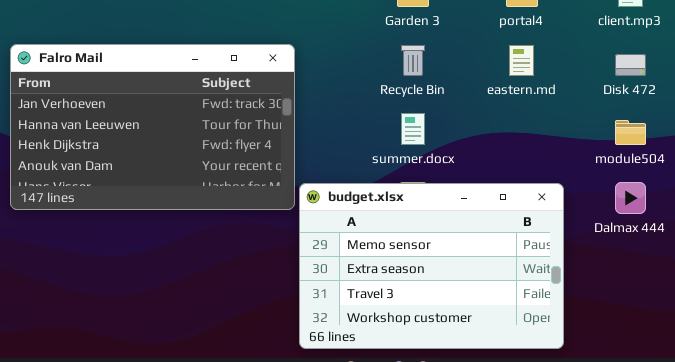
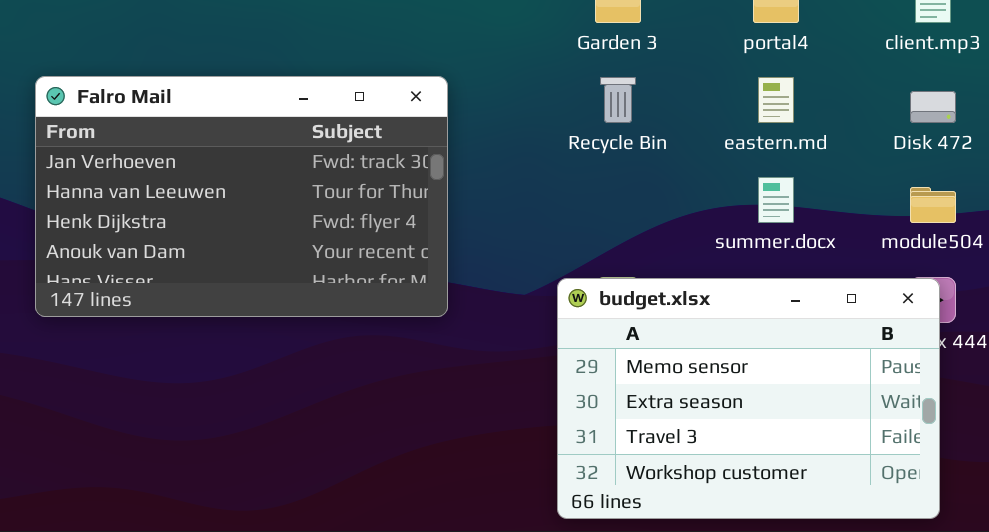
summer.docx: [401,113,425,145] -> [758,177,794,223], moved
budget.xlsx: [299,183,564,349] -> [557,278,940,519], moved

